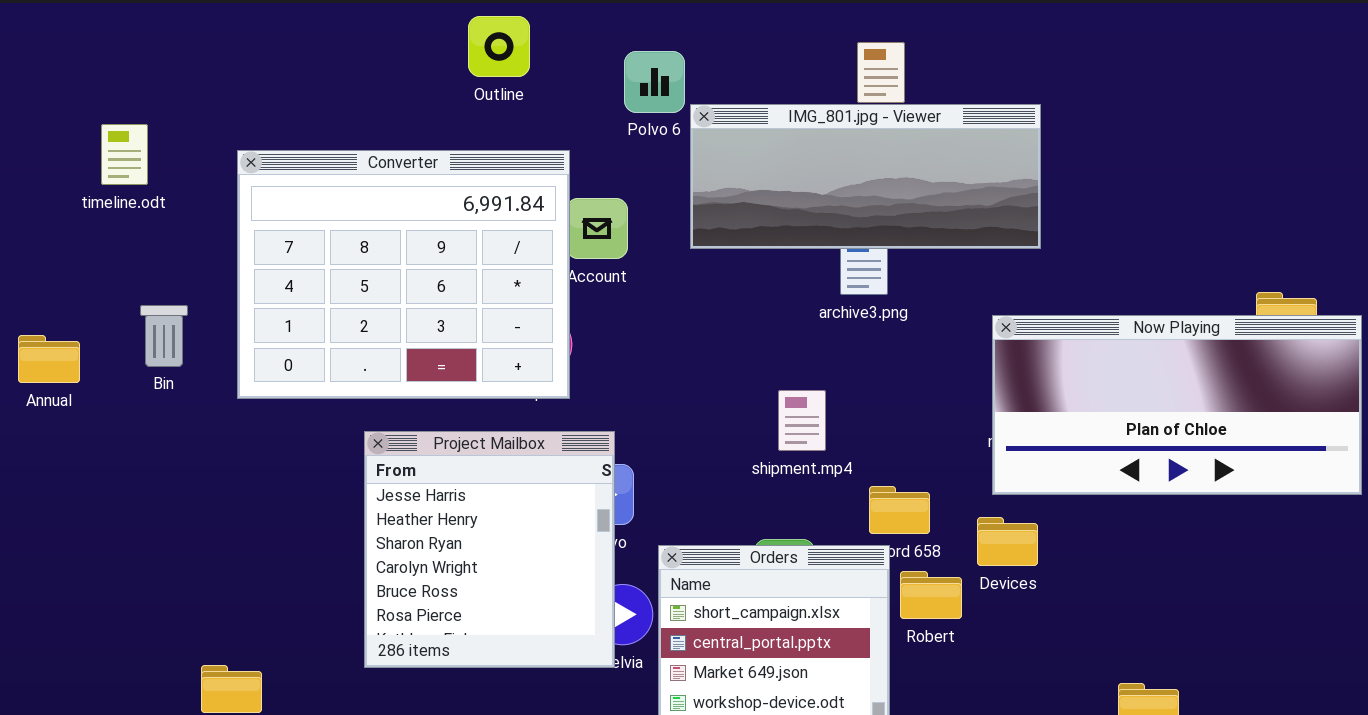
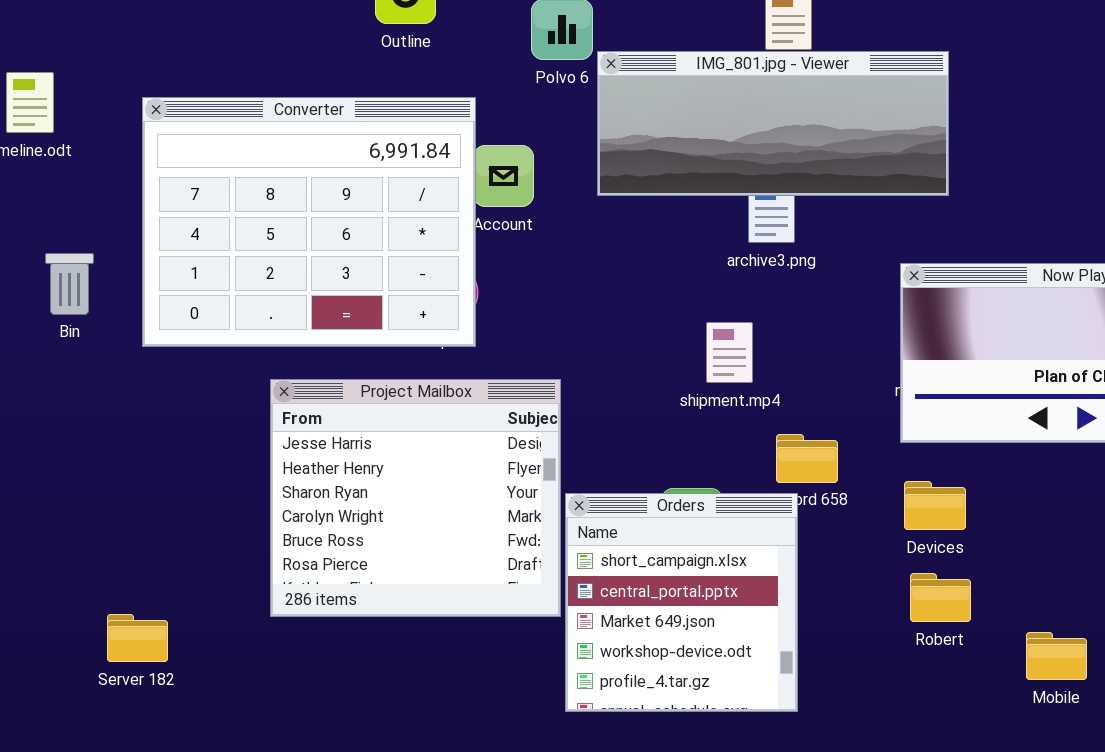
shipment.mp4: [778,390,826,451] -> [706,322,753,383], moved
Project Mailbox: [364,431,615,668] -> [270,379,561,617], resized
Devices: [977,517,1038,566] -> [904,481,966,530], moved
Robert: [900,571,962,619] -> [910,573,971,622], moved

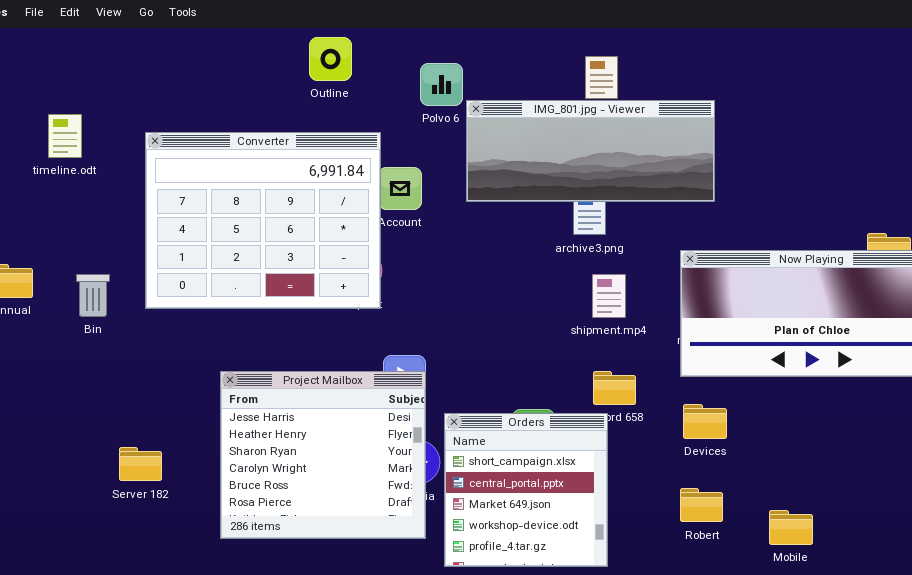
Bin: [45,253,94,315] -> [76,274,110,317], moved
shipment.mp4: [706,322,753,383] -> [592,274,626,318], moved
Project Mailbox: [270,379,561,617] -> [220,371,426,539], moved
Robert: [910,573,971,622] -> [680,488,723,522], moved
Server 182: [107,614,168,662] -> [119,447,162,481], moved

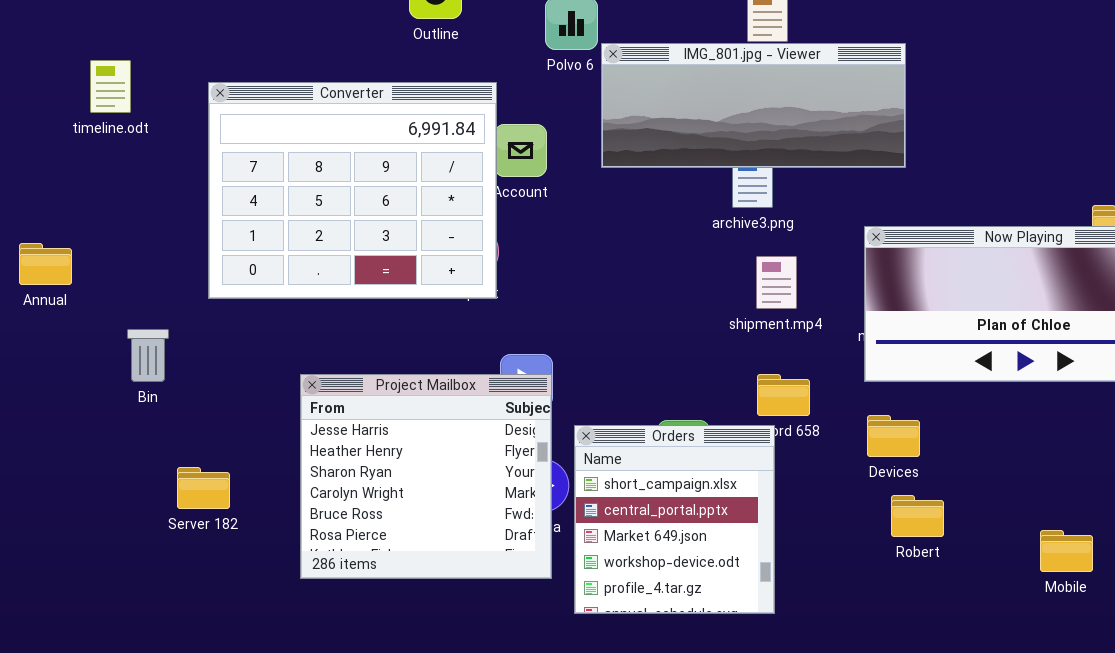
Bin: [76,274,110,317] -> [127,329,169,382], moved
Robert: [680,488,723,522] -> [891,495,944,537], moved
Mobile: [769,510,813,545] -> [1040,530,1093,572], moved

